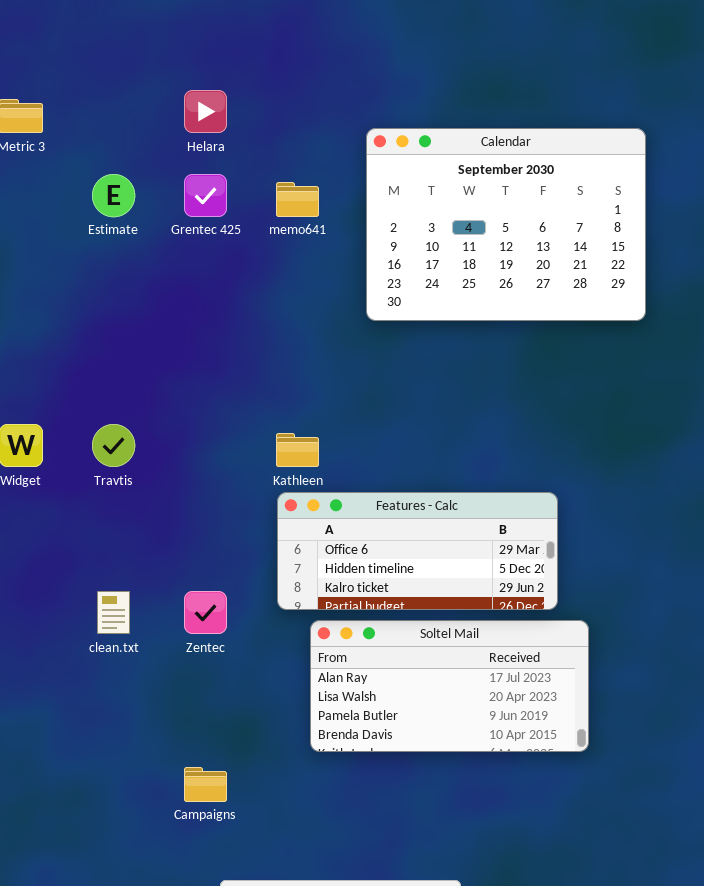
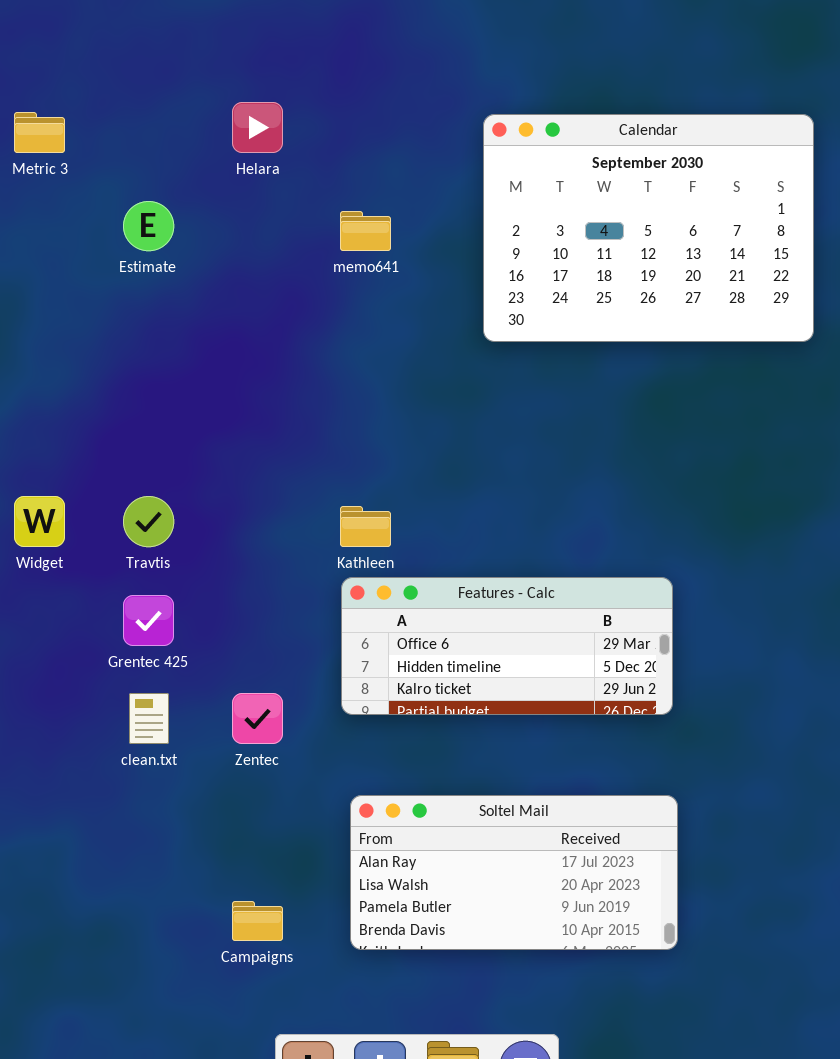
Calendar: [366,128,646,321] -> [483,114,814,342], moved
Grentec 425: [184,174,227,217] -> [123,595,174,646], moved
Soltel Mail: [310,620,589,752] -> [350,795,678,950], moved

